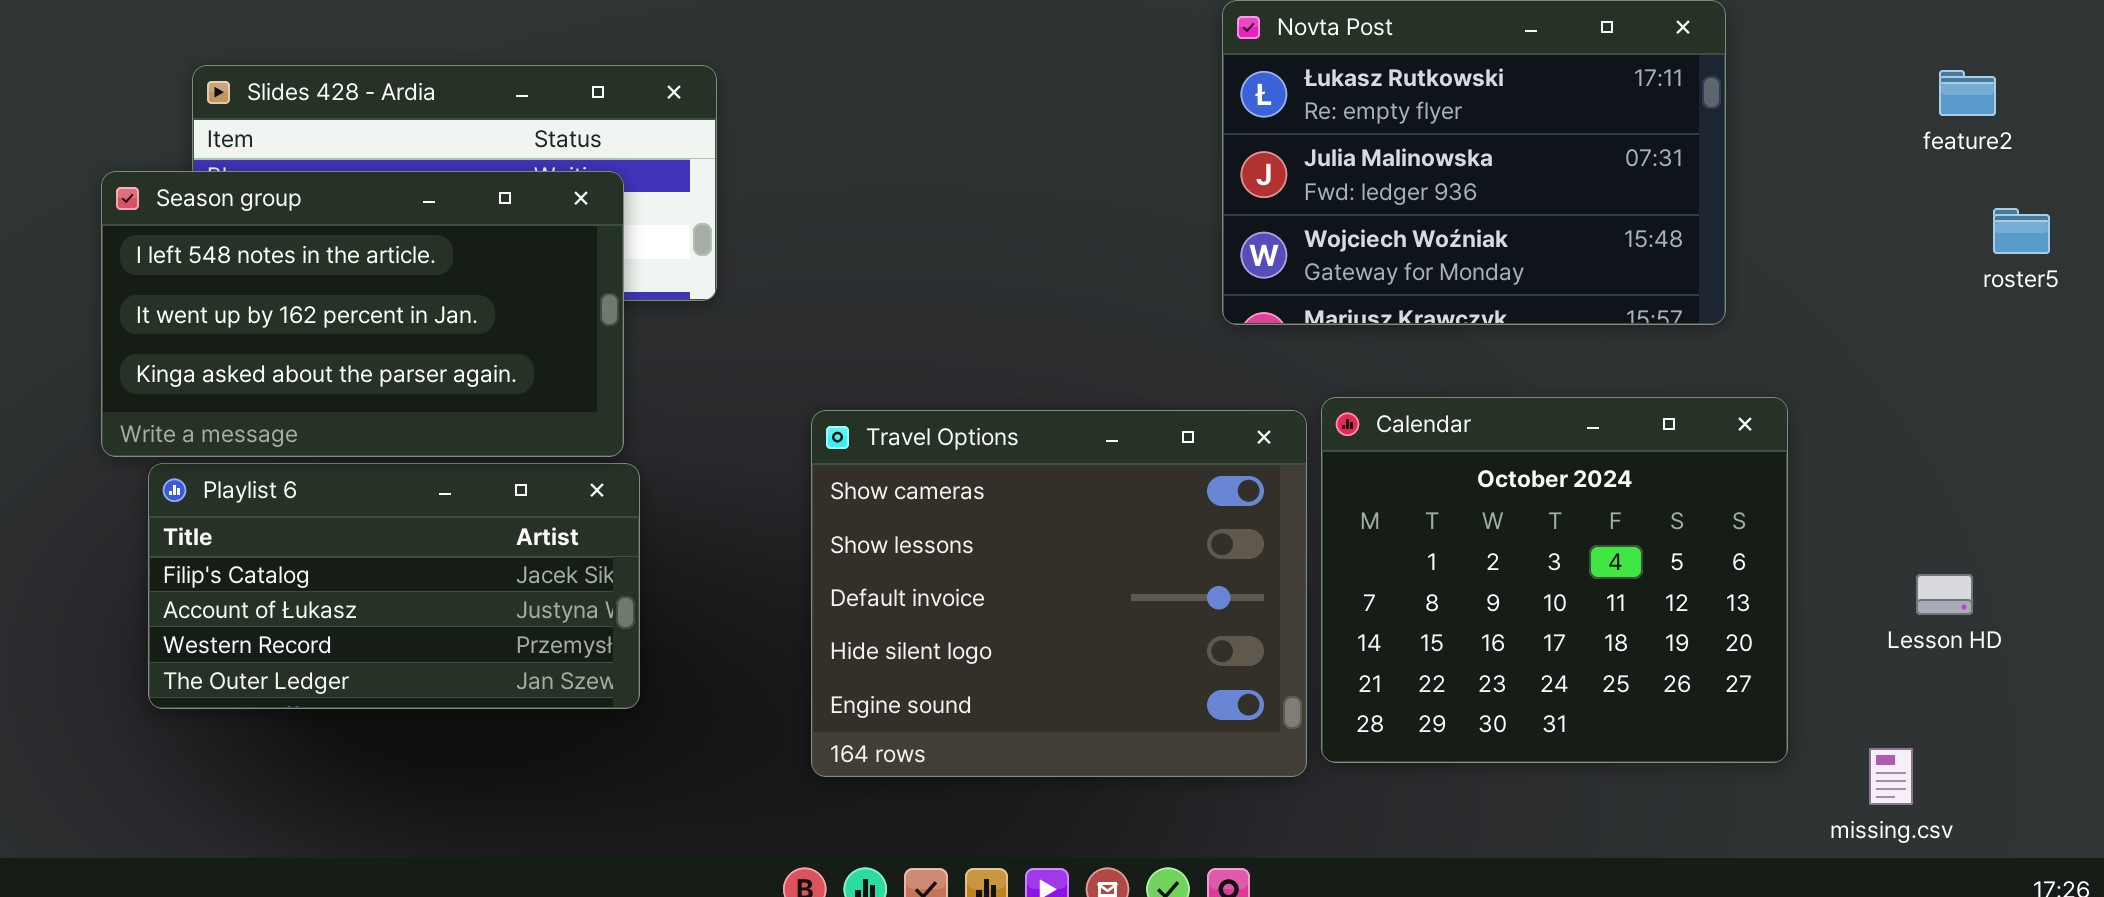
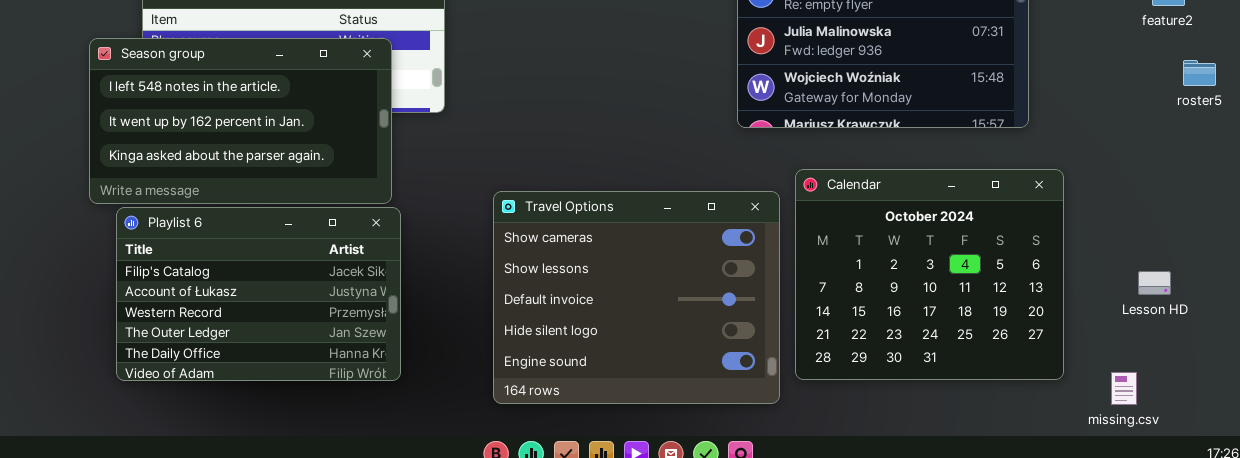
Travel Options: [811,410,1307,777] -> [493,191,780,404], moved
Playlist 6: [148,463,640,709] -> [116,207,401,381], resized

